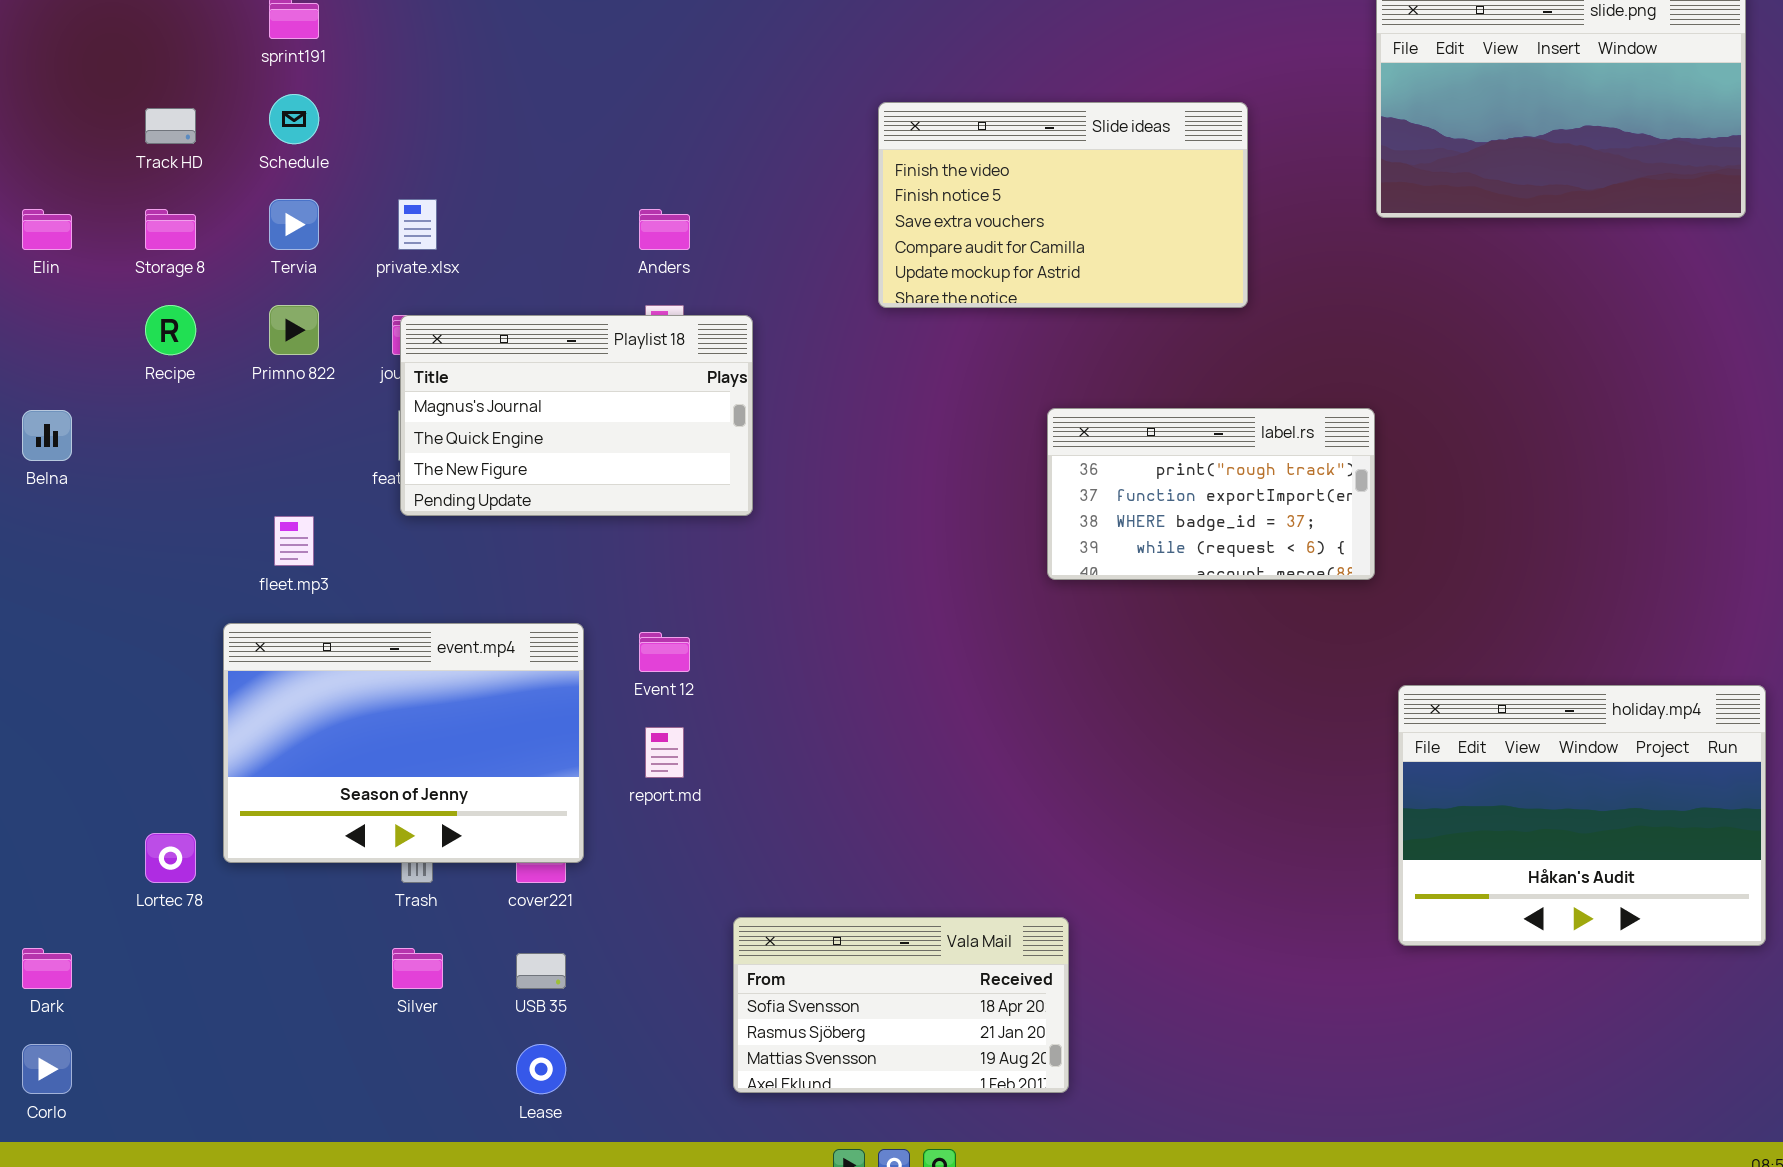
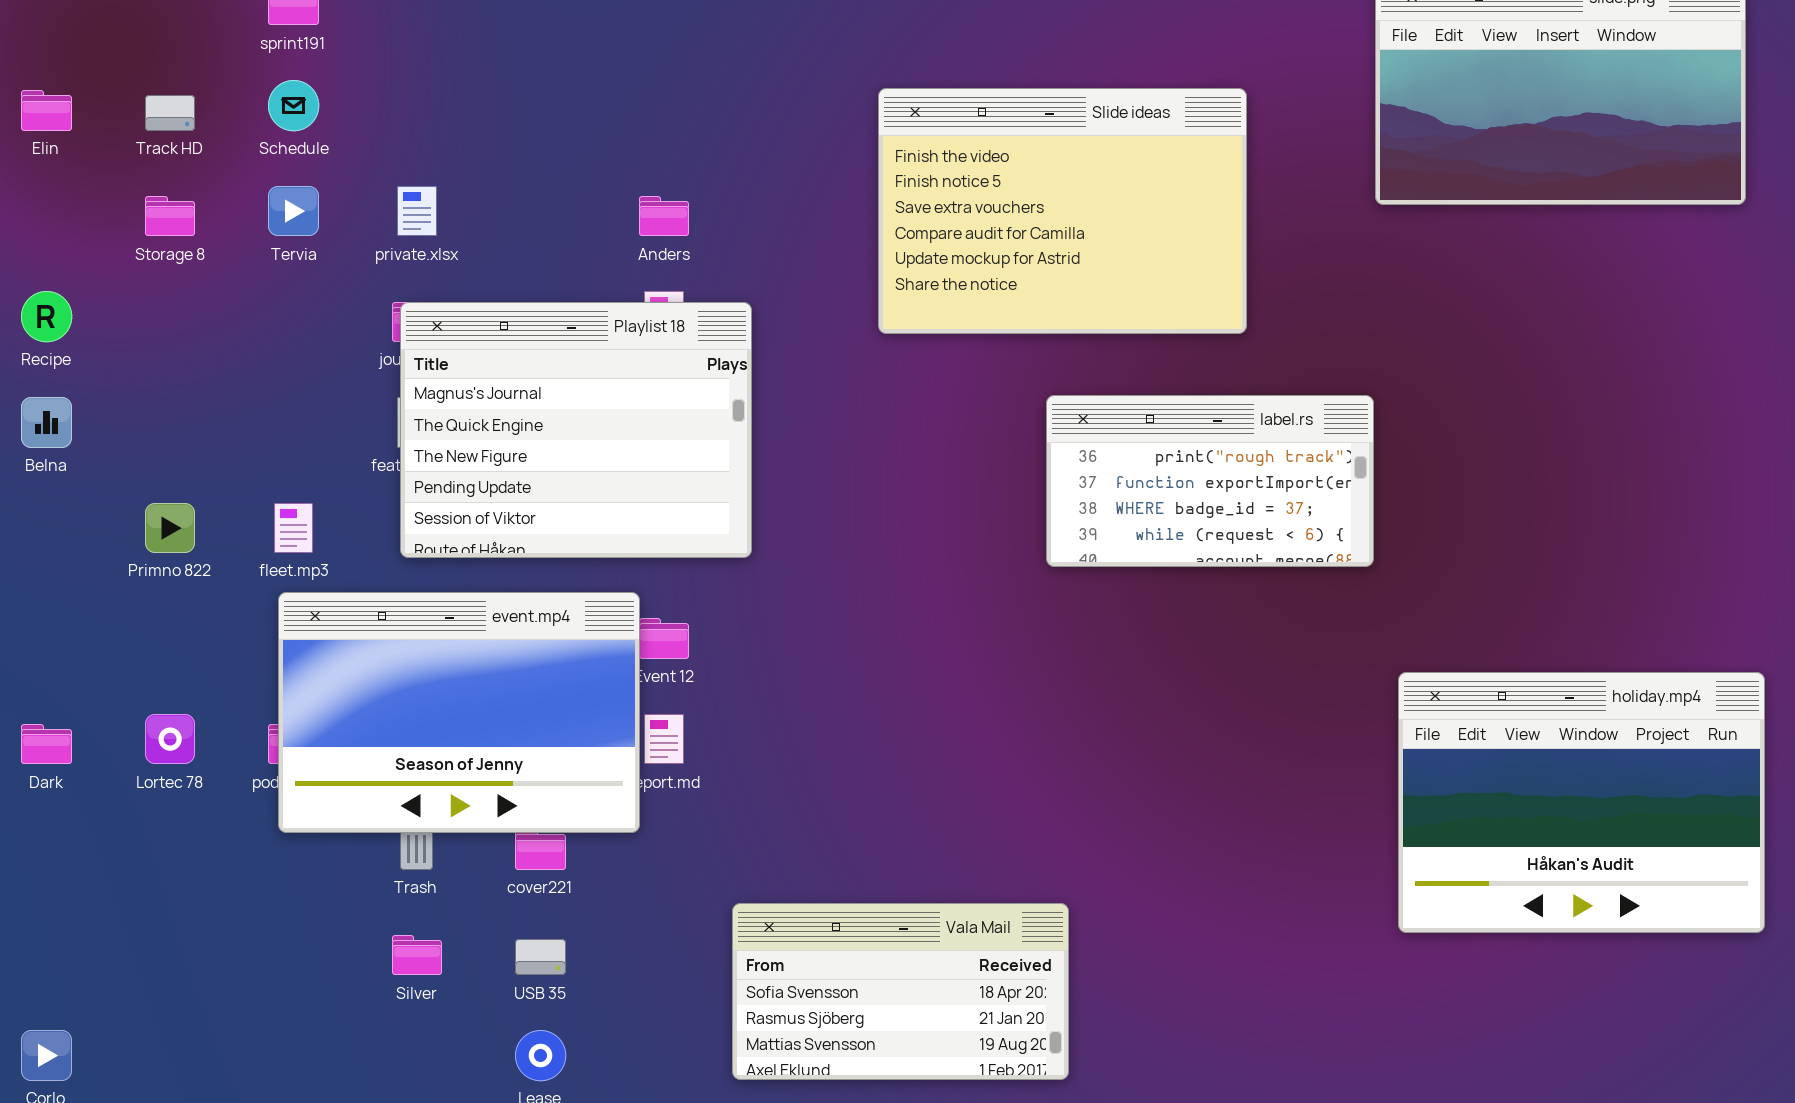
Slide ideas: [878,102,1248,308] -> [878,88,1247,334], resized
Elin: [22,209,72,250] -> [21,90,72,131], moved
Recipe: [145,305,196,355] -> [21,291,72,342], moved
Primno 822: [269,305,319,355] -> [145,503,195,553], moved
Playlist 18: [400,315,753,516] -> [400,302,752,558], resized
event.mp4: [223,623,584,863] -> [278,592,640,833], moved
Lortec 78: [145,833,196,883] -> [145,714,195,764], moved
Dark: [22,948,72,989] -> [21,724,72,764], moved

